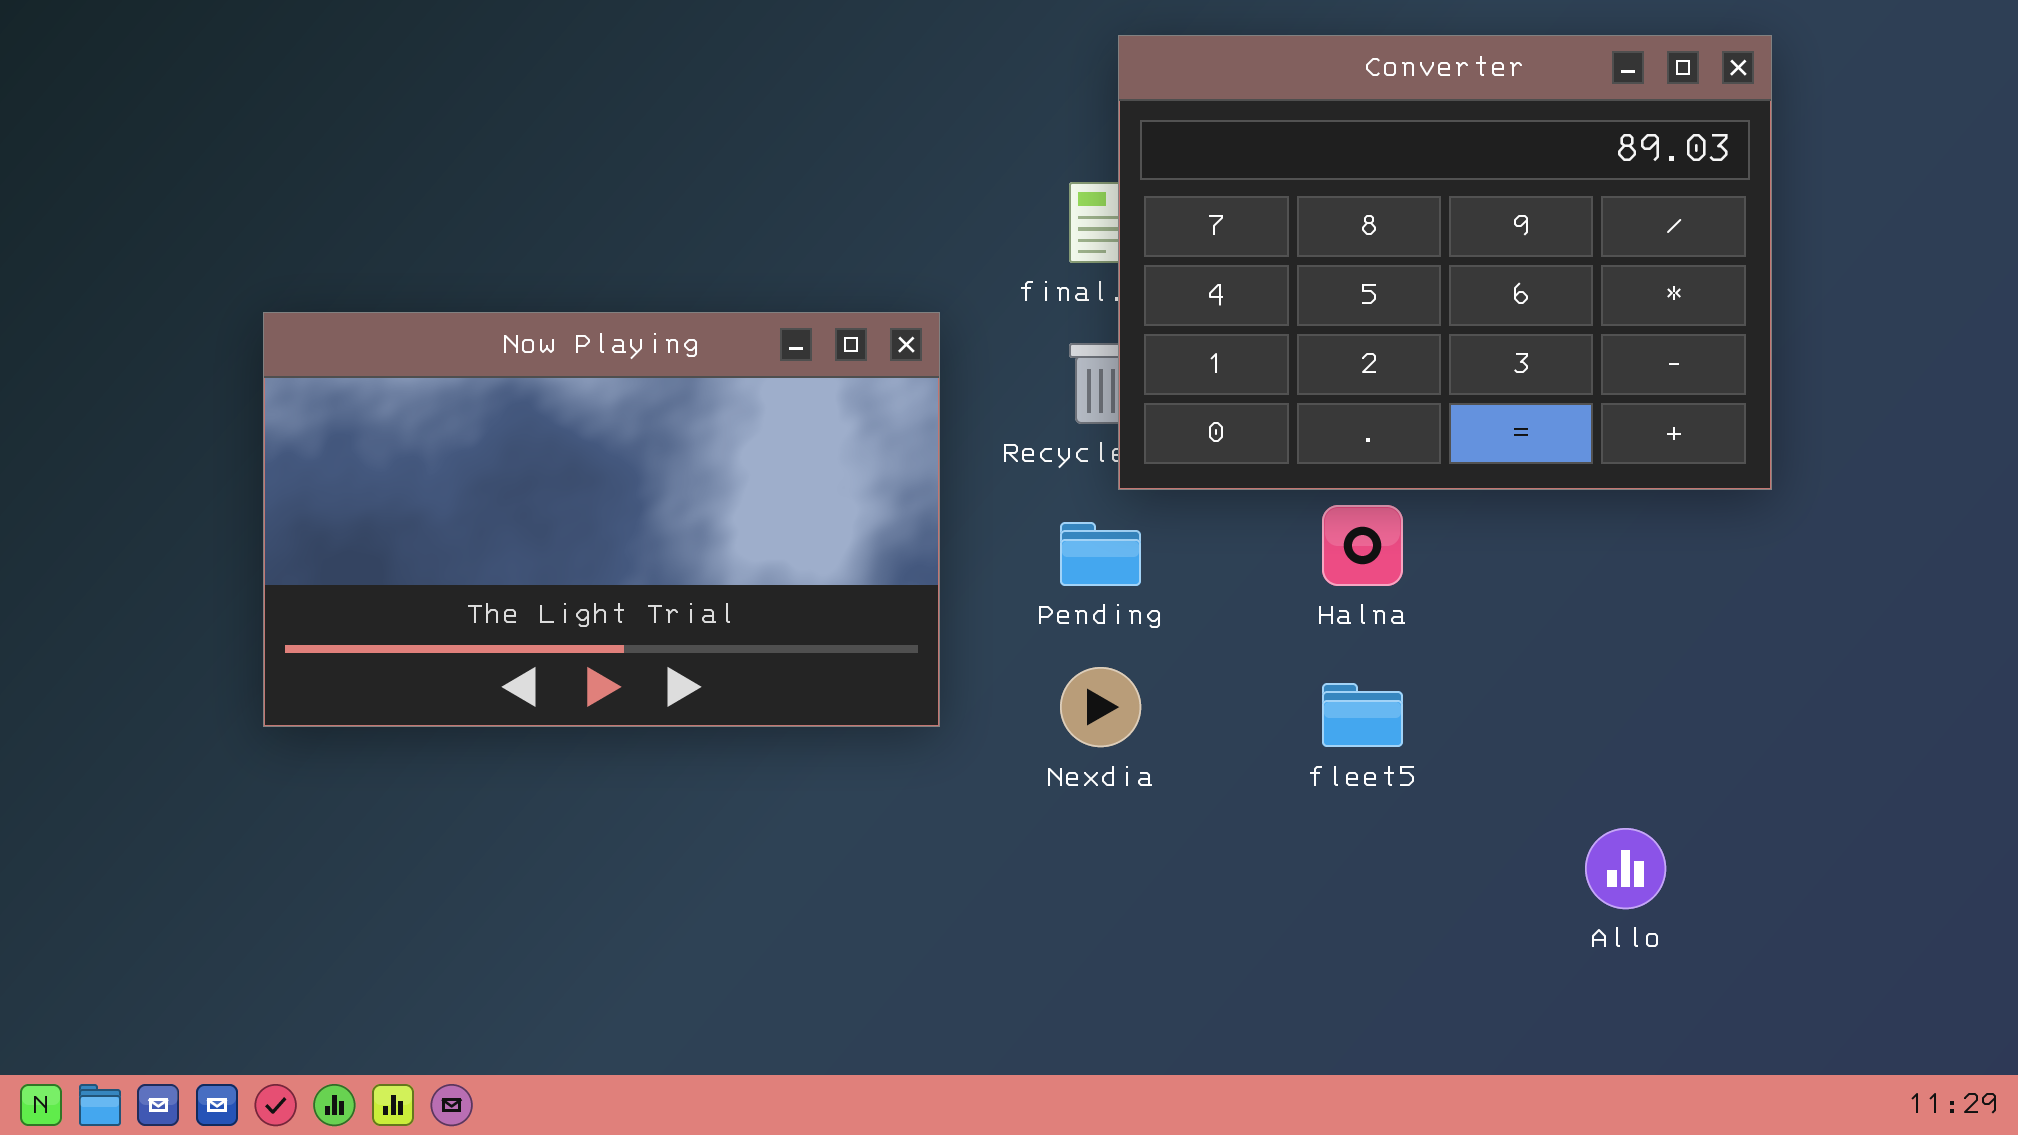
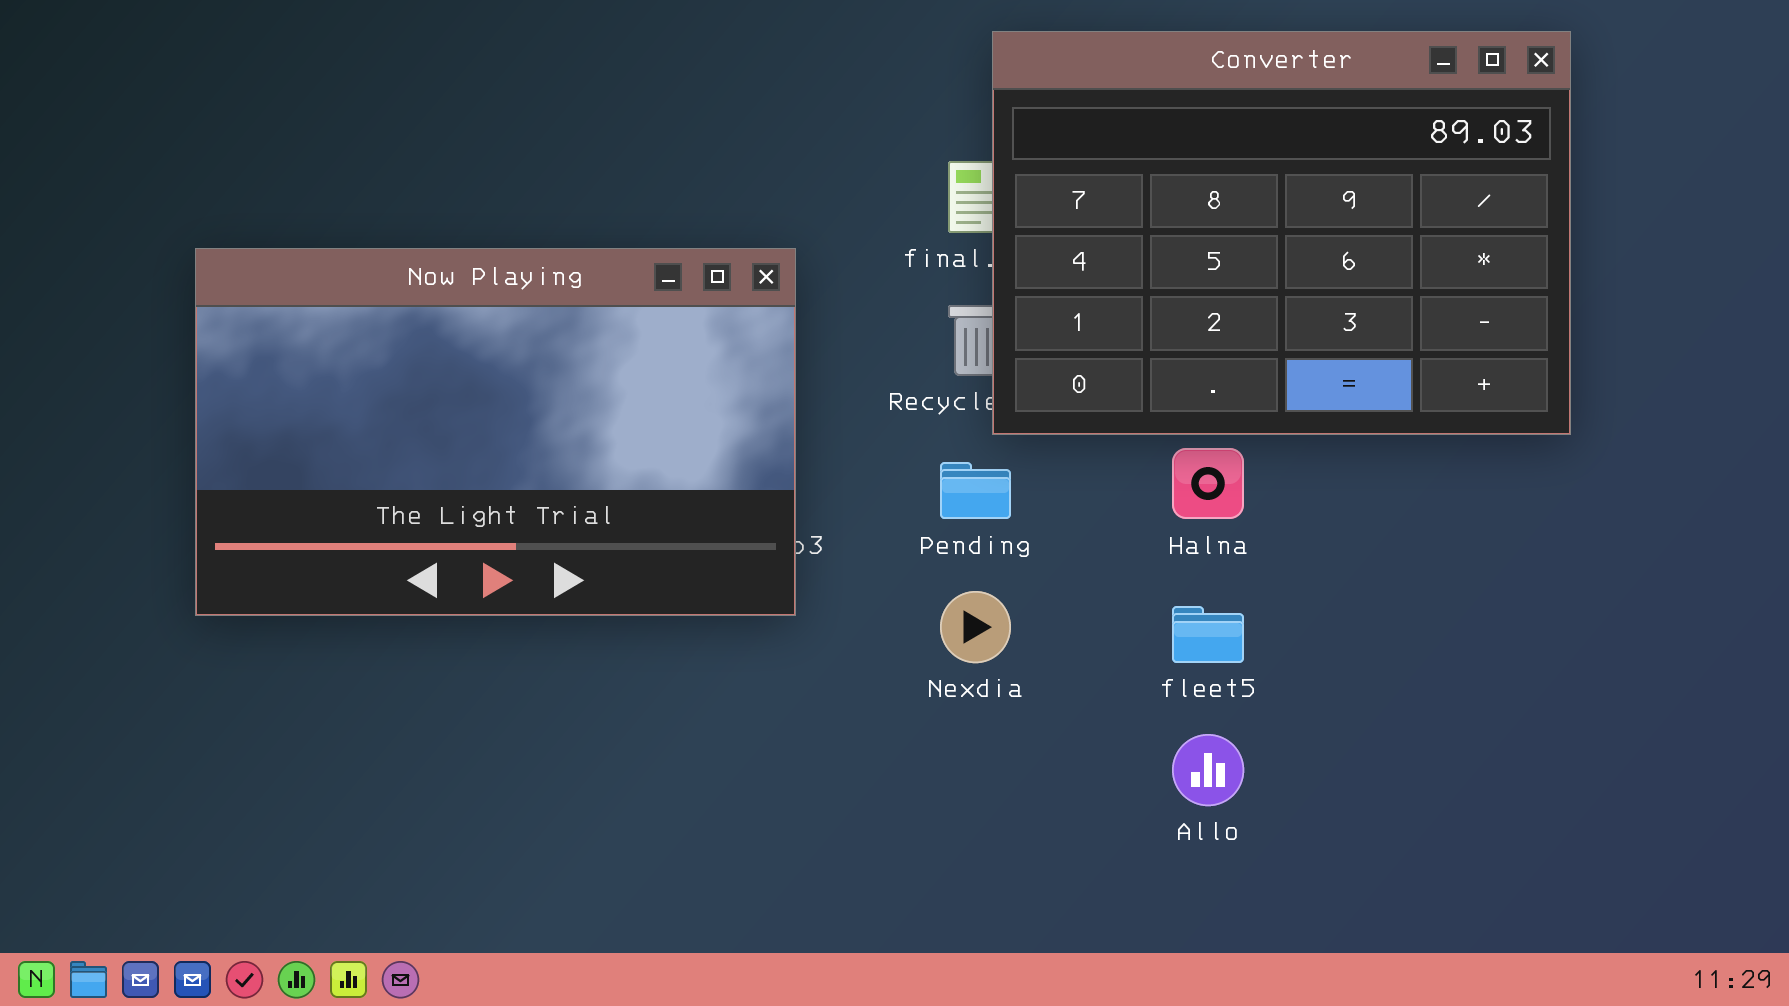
Now Playing: [263,312,940,727] -> [195,248,796,616], moved
Allo: [1585,828,1666,909] -> [1172,734,1244,806], moved

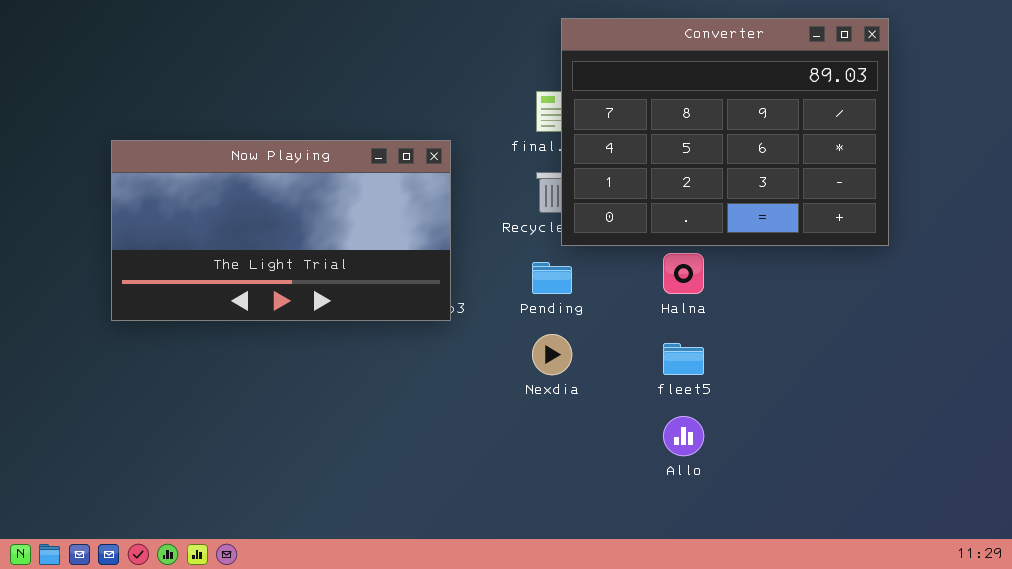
Now Playing: [195,248,796,616] -> [111,140,451,321], resized

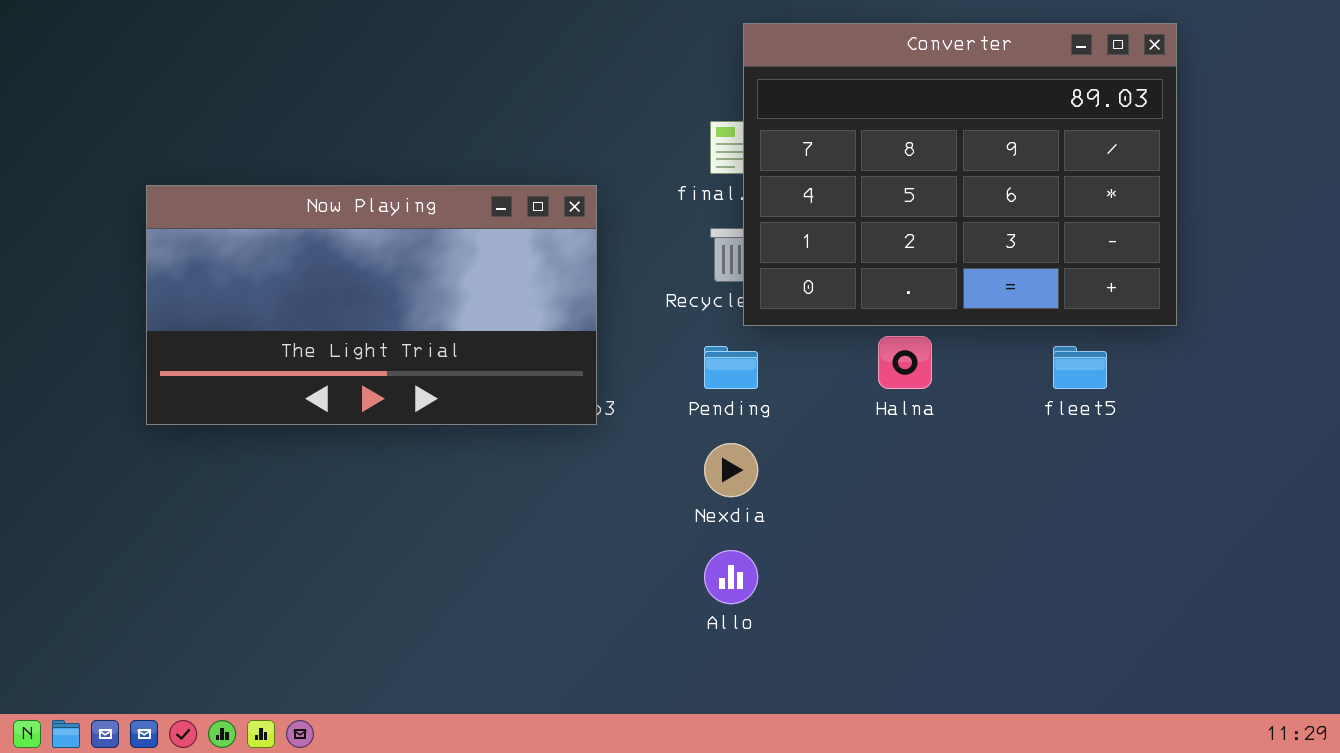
fleet5: [663,343,704,375] -> [1053,346,1107,389], moved
Allo: [663,416,704,456] -> [704,550,758,604], moved

